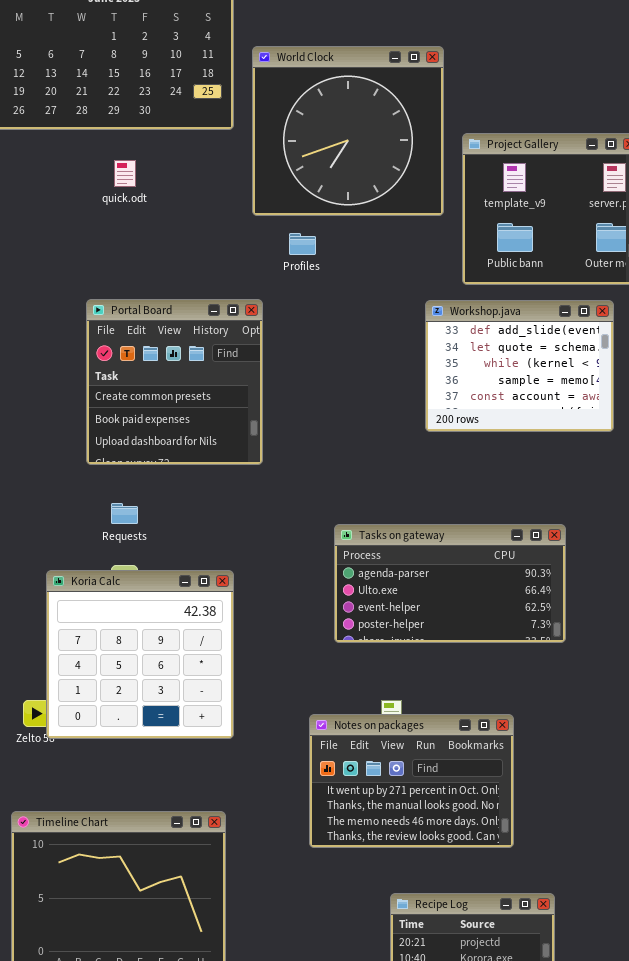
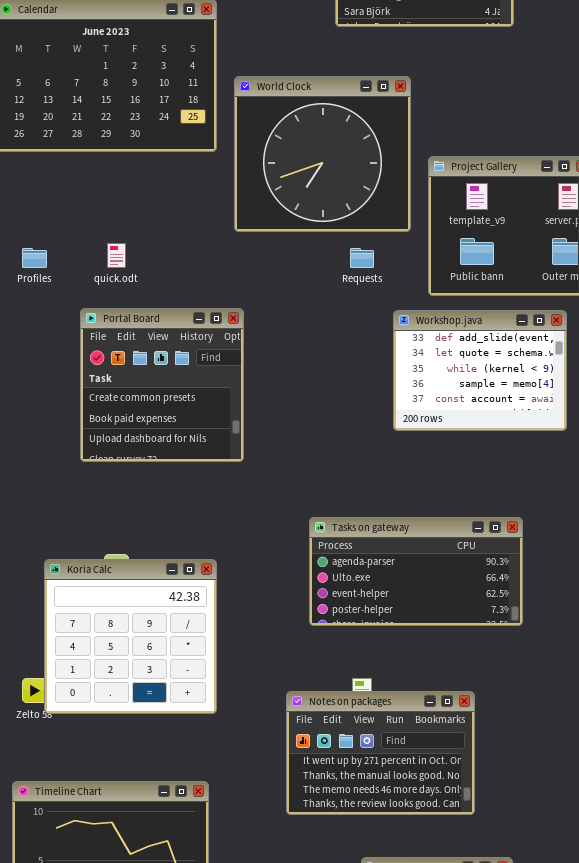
quick.odt: [114,160,136,187] -> [107,243,126,268], moved
Profiles: [289,233,316,255] -> [22,248,47,268], moved
Requests: [111,503,138,524] -> [350,248,374,268], moved

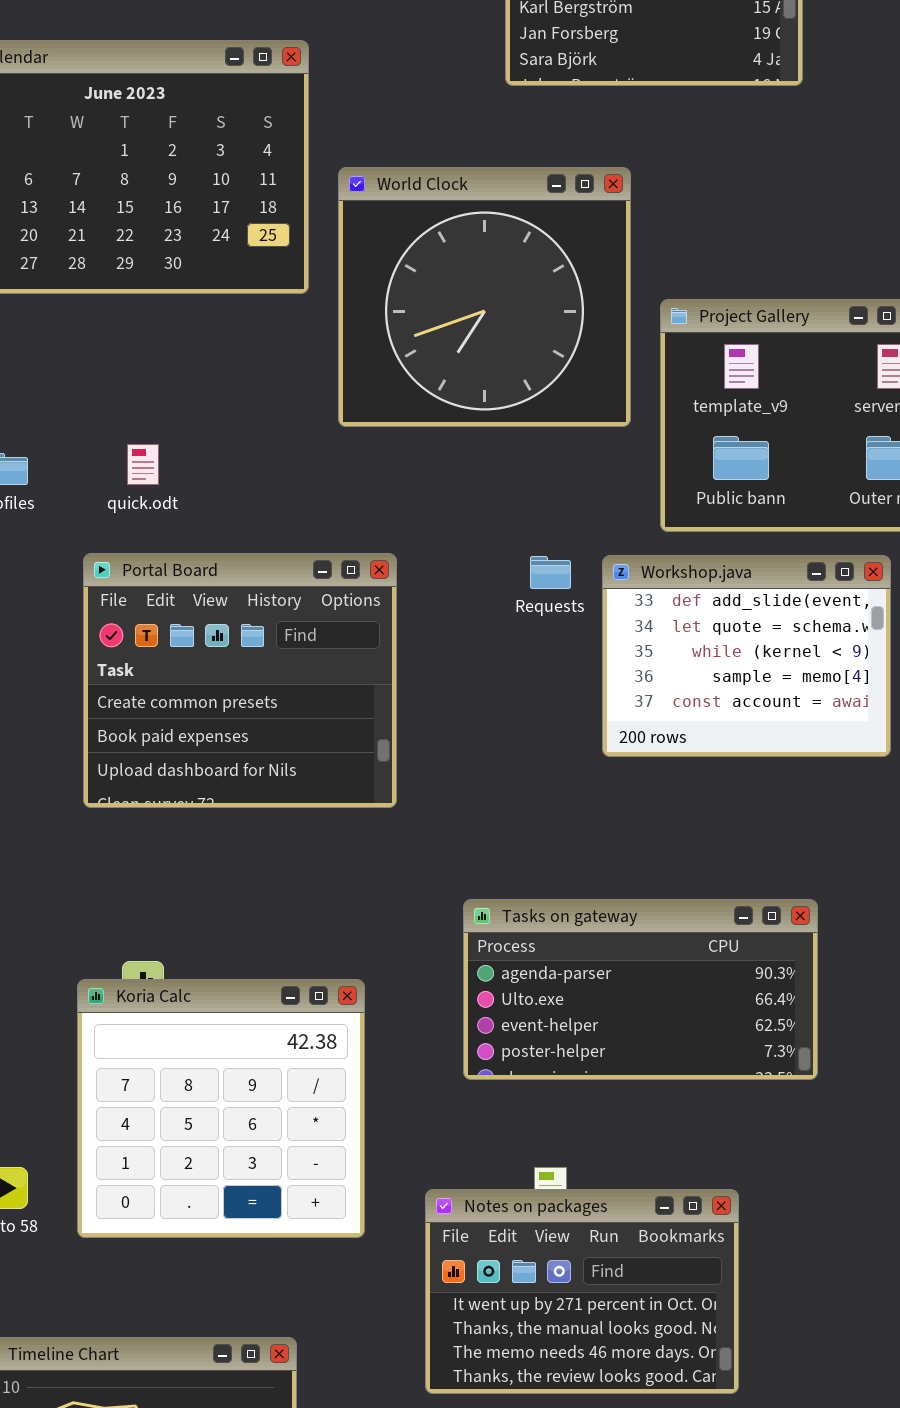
Requests: [350,248,374,268] -> [530,556,571,589], moved
Portal Board: [80,308,244,462] -> [83,553,397,808], resized
Koria Calc: [44,559,217,714] -> [77,979,365,1238], moved

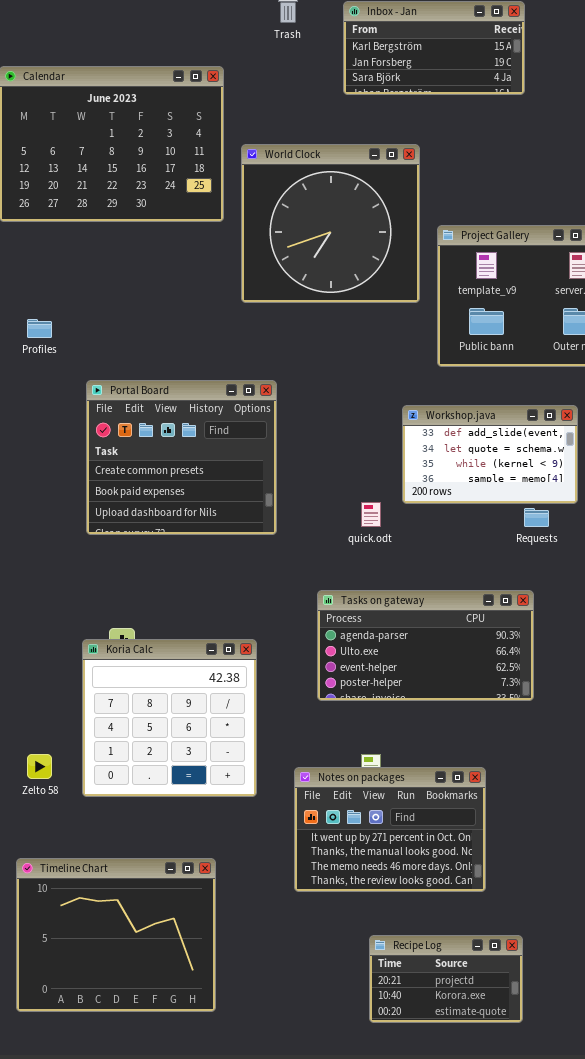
quick.odt: [127,444,159,485] -> [361,502,381,527], moved
Workshop.java: [602,555,891,757] -> [402,405,578,504], resized
Requests: [530,556,571,589] -> [524,508,549,527], moved

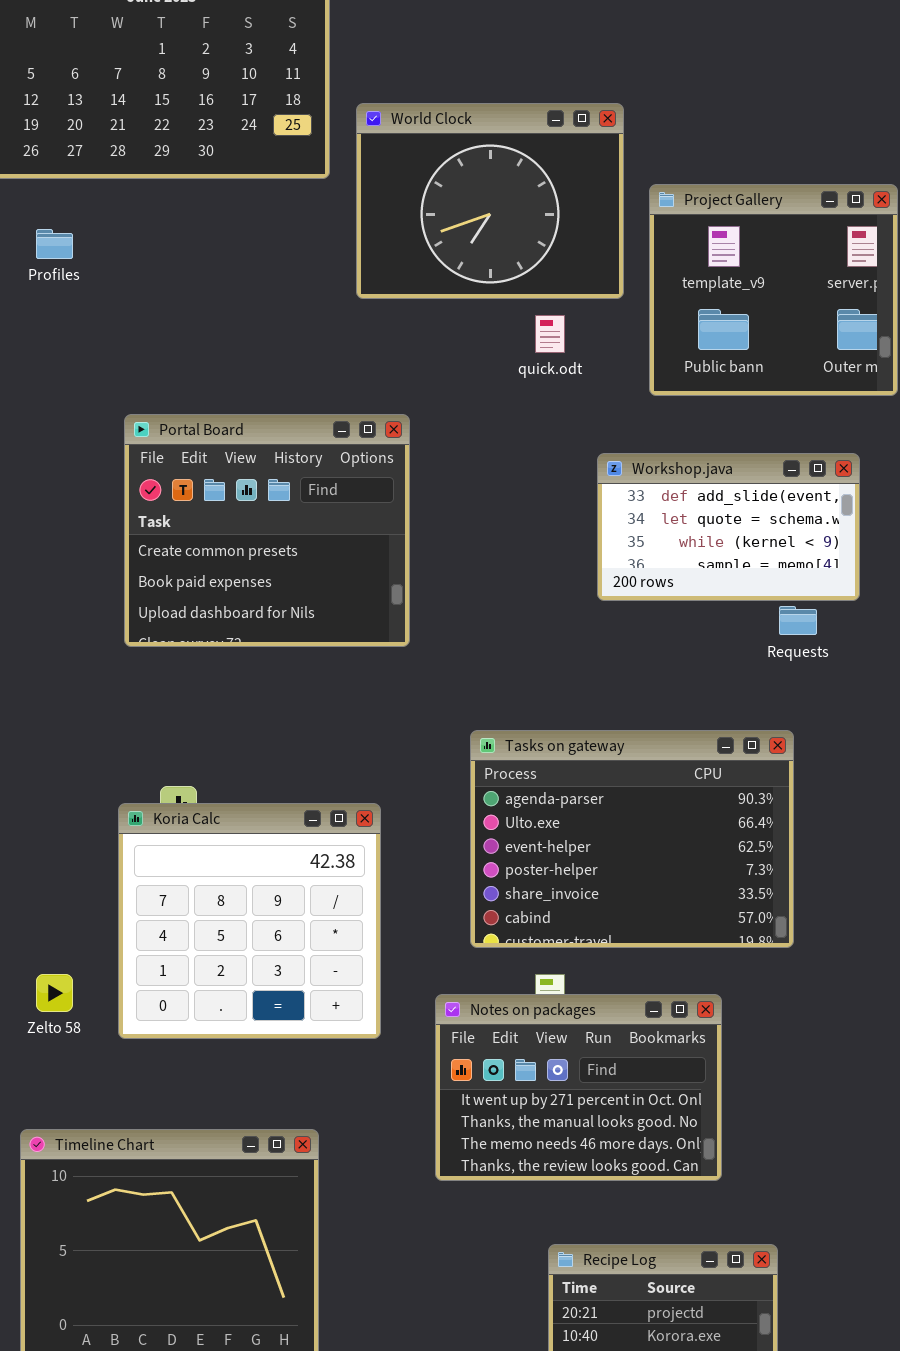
World Clock: [241,144,420,303] -> [356,103,624,299], resized
Profiles: [27,319,52,338] -> [36,229,73,259], moved
quick.odt: [361,502,381,527] -> [535,315,565,353], moved
Tasks on gateway: [317,590,534,701] -> [470,730,794,948], resized

